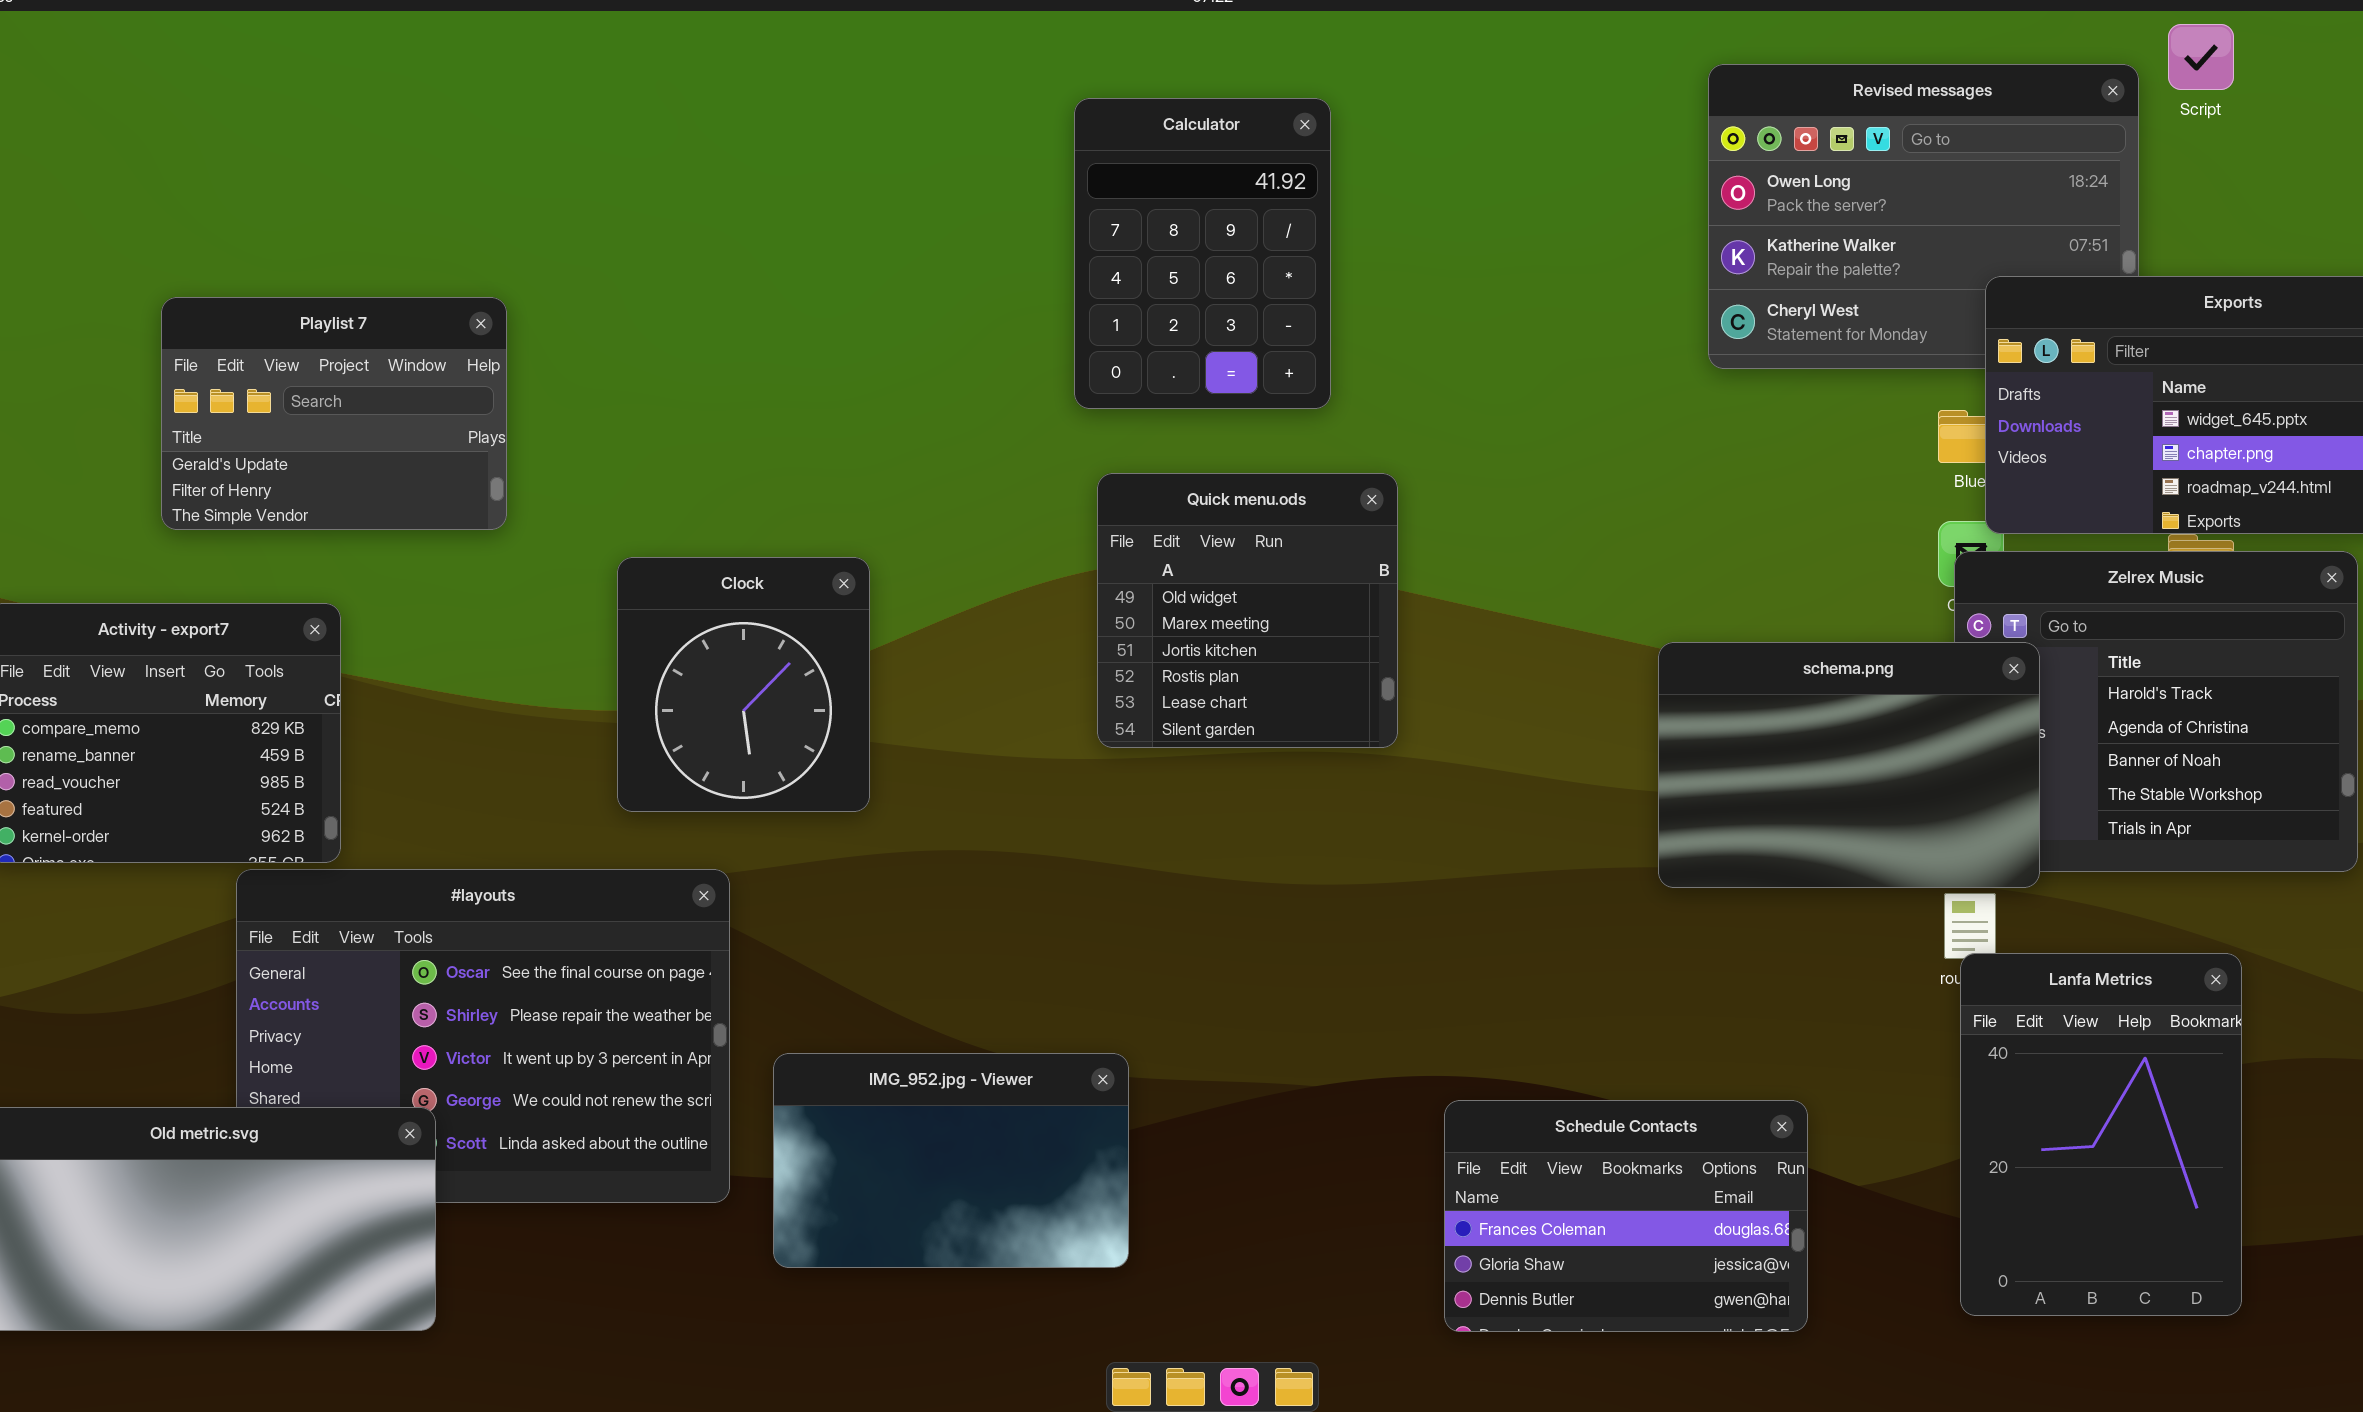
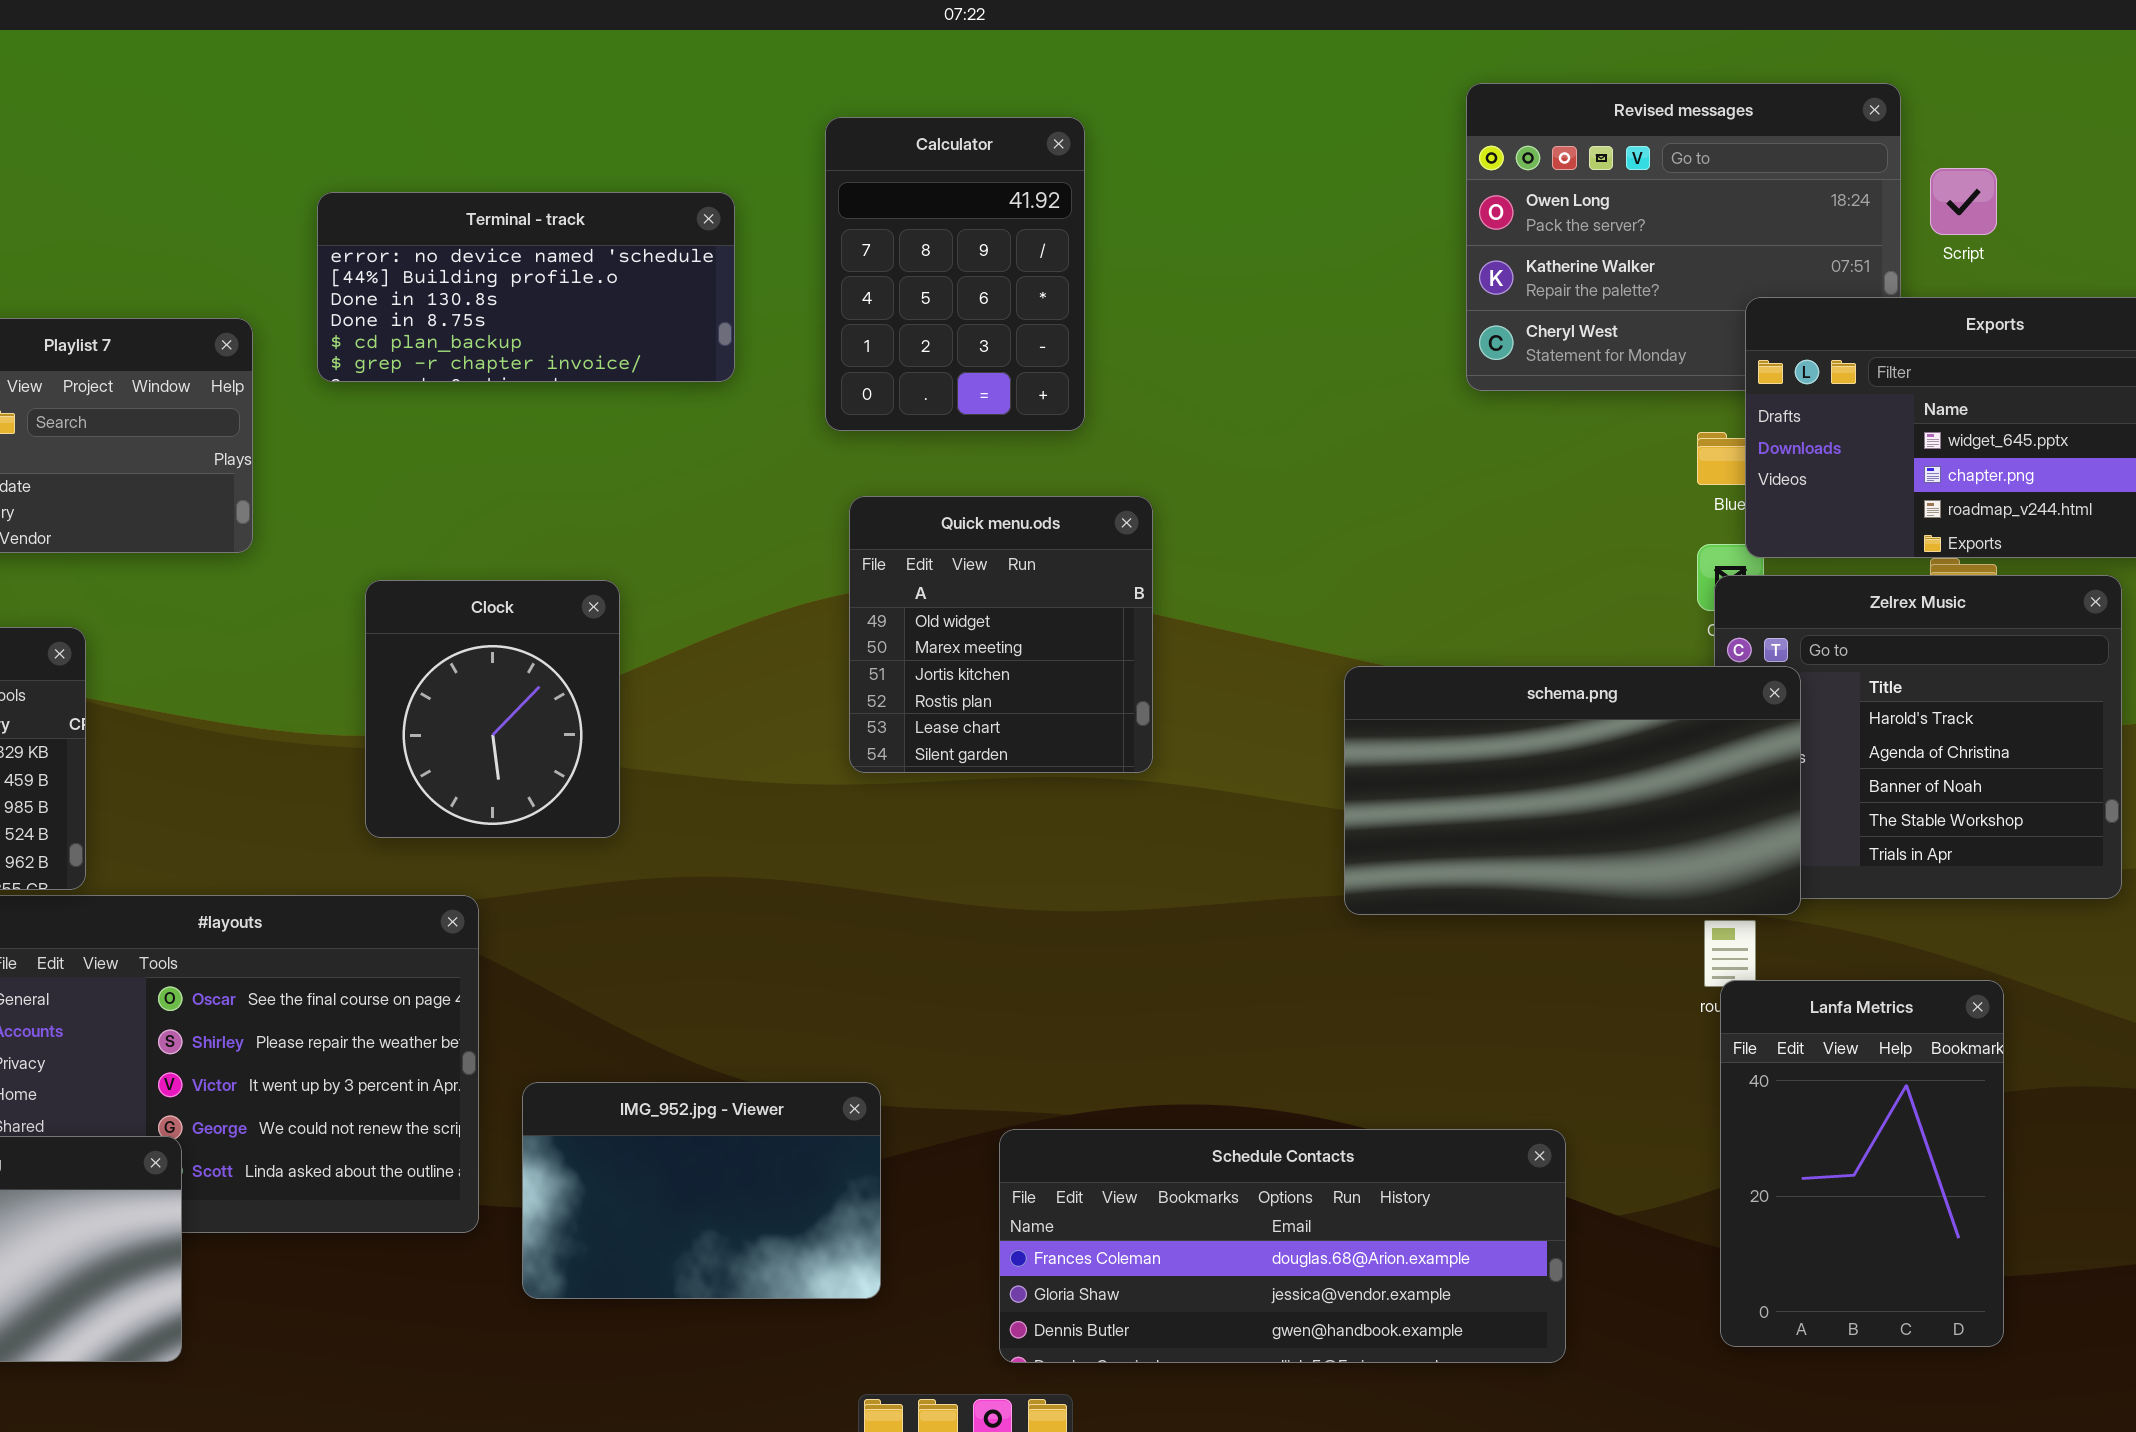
Script: [2168,24,2234,90] -> [1930,168,1997,235], moved
Terminal - track: none -> [317,192,735,382], opened
schema.png: [1658,642,2040,888] -> [1344,666,1801,915], resized
Schedule Contacts: [1444,1100,1808,1332] -> [999,1129,1566,1363], resized

